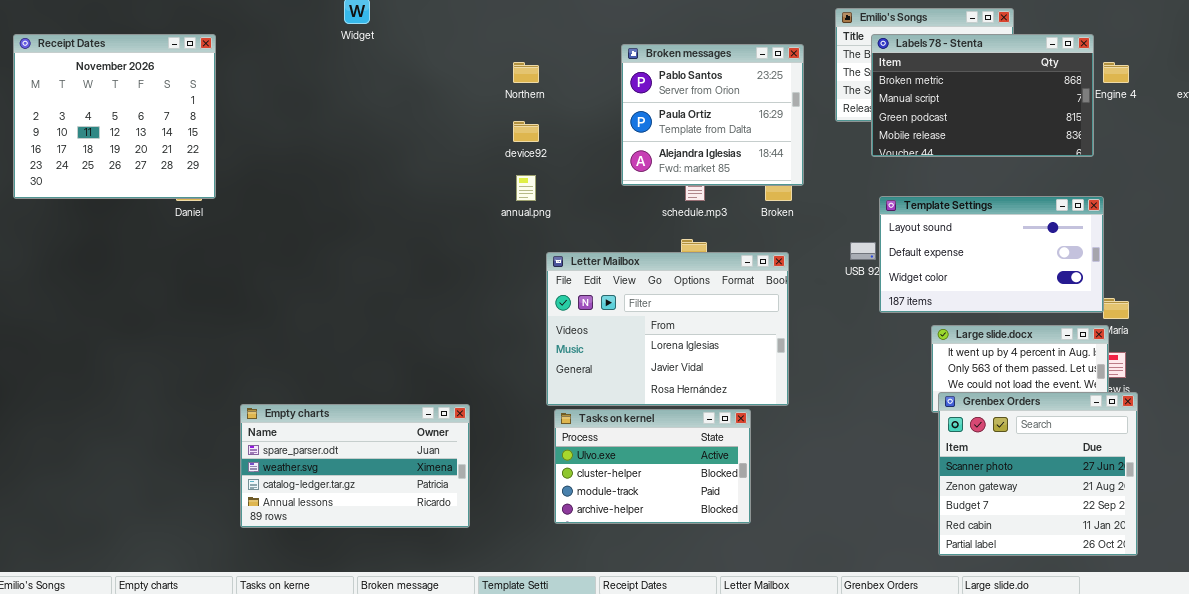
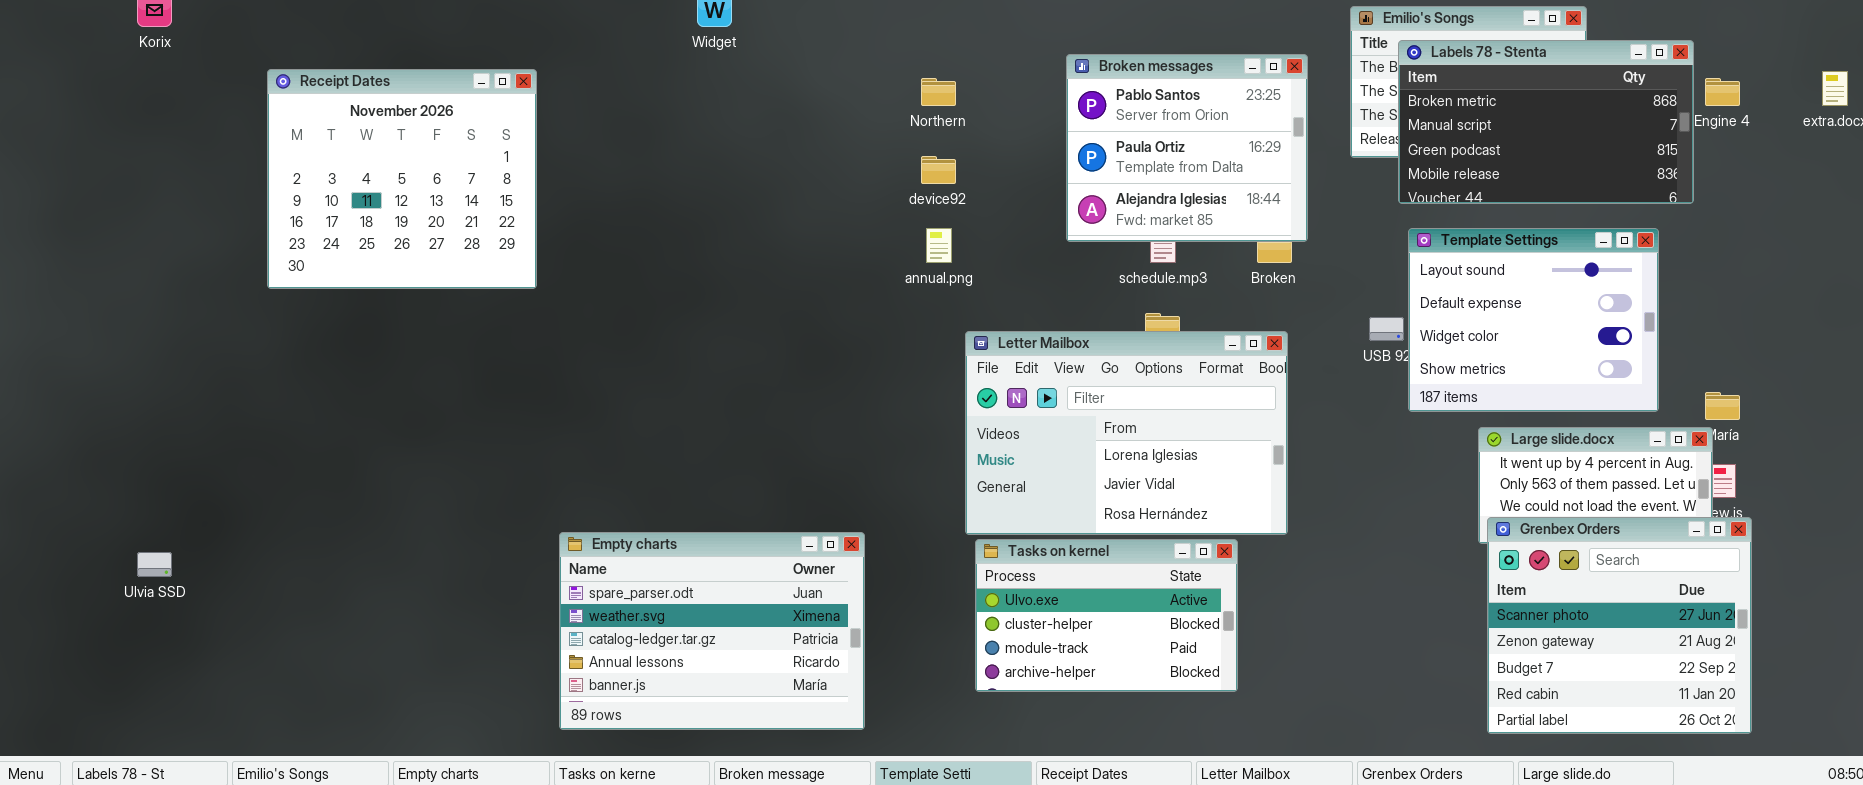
Receipt Dates: [13,34,216,199] -> [267,69,537,289], moved
Template Settings: [879,196,1104,313] -> [1408,228,1659,412], resized
Empty charts: [240,404,470,528] -> [559,532,865,730], resized

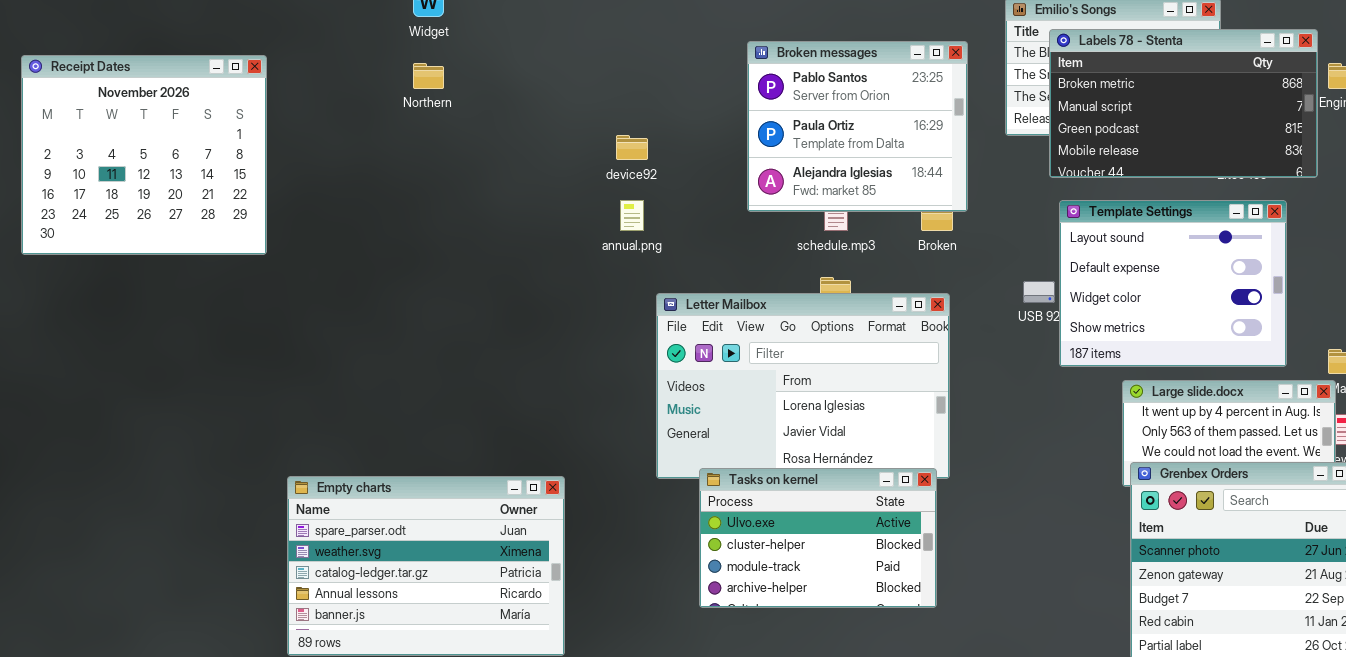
Northern: [921,78,956,106] -> [413,63,444,89], moved
Tasks on kernel: [975,539,1238,692] -> [699,468,937,608], moved

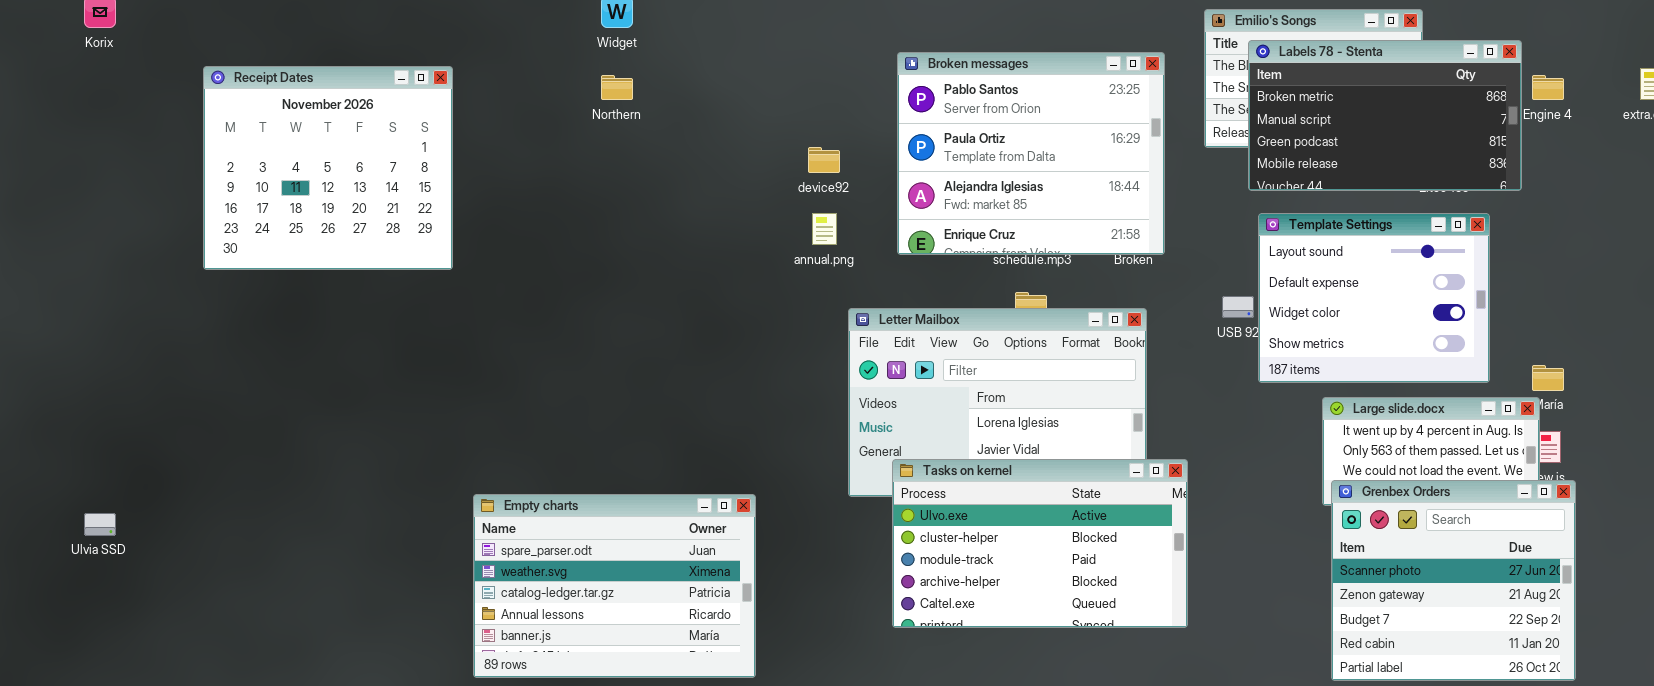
Broken messages: [747,41,968,212] -> [897,52,1165,255], resized
Tasks on kernel: [699,468,937,608] -> [892,459,1188,628], resized

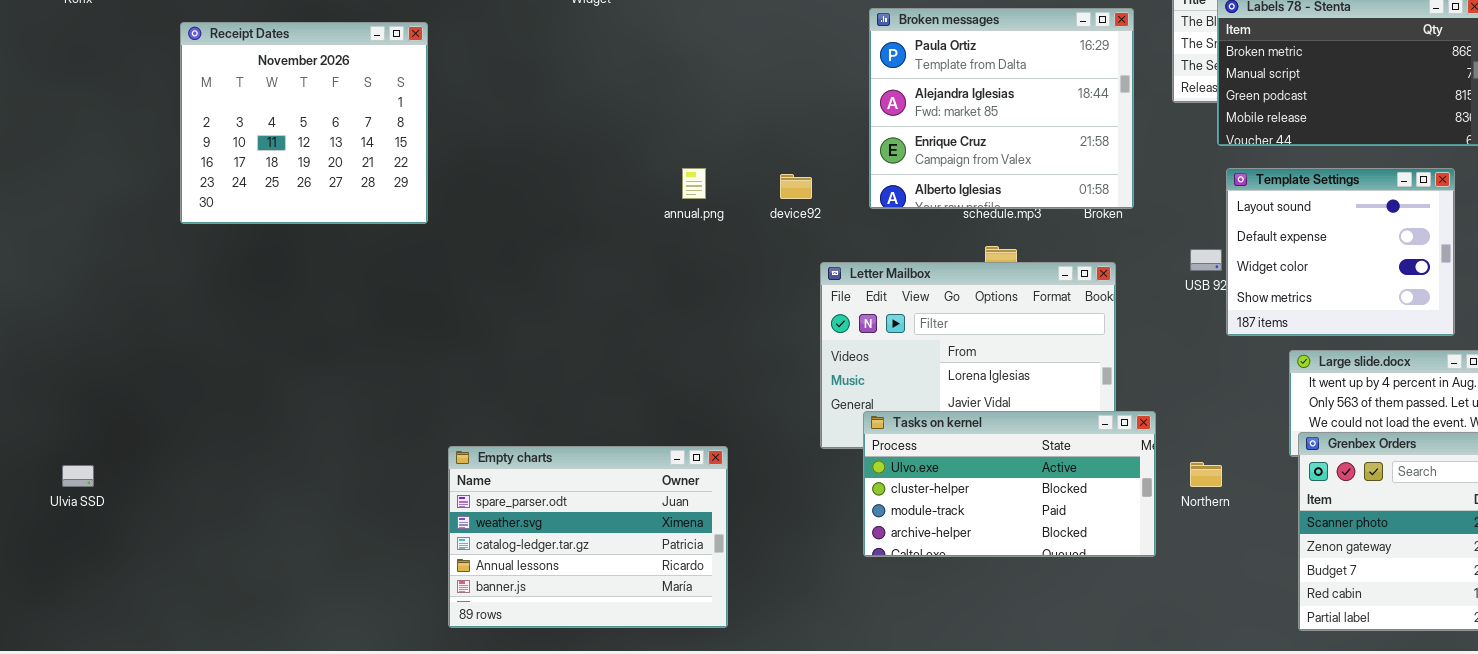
Broken messages: [897,52,1165,255] -> [869,8,1134,209], scrolled down 1 row
Northern: [601,75,633,100] -> [1190,462,1222,487], moved
device92: [808,147,840,173] -> [780,174,812,199], moved
annual.png: [812,213,837,245] -> [682,168,706,199], moved
Tasks on kernel: [892,459,1188,628] -> [863,411,1156,557], resized

